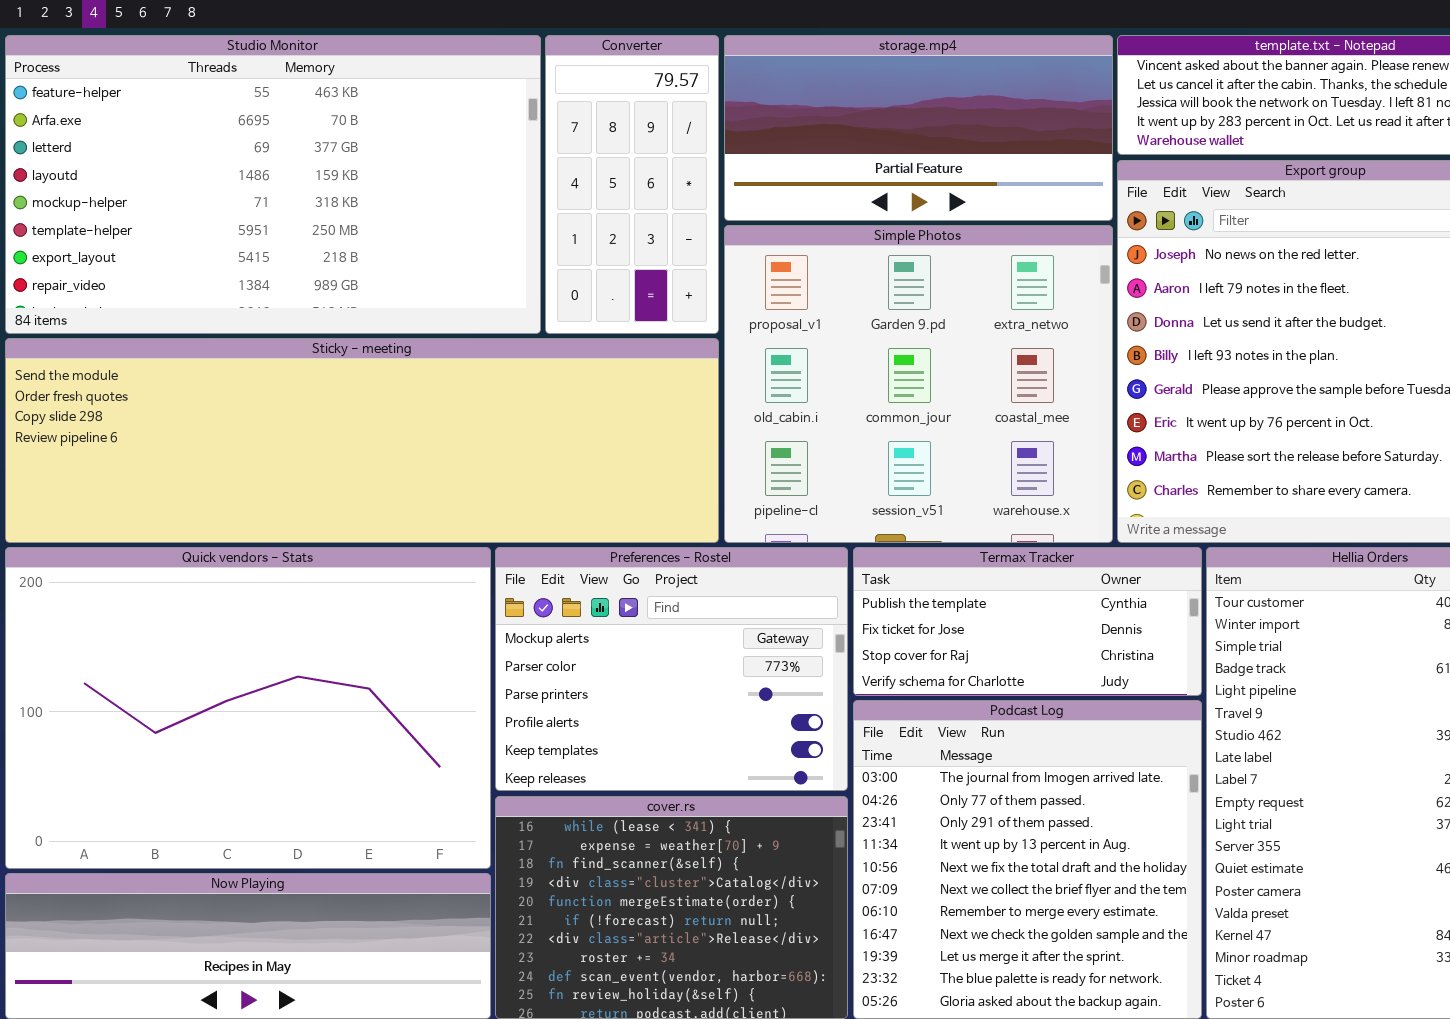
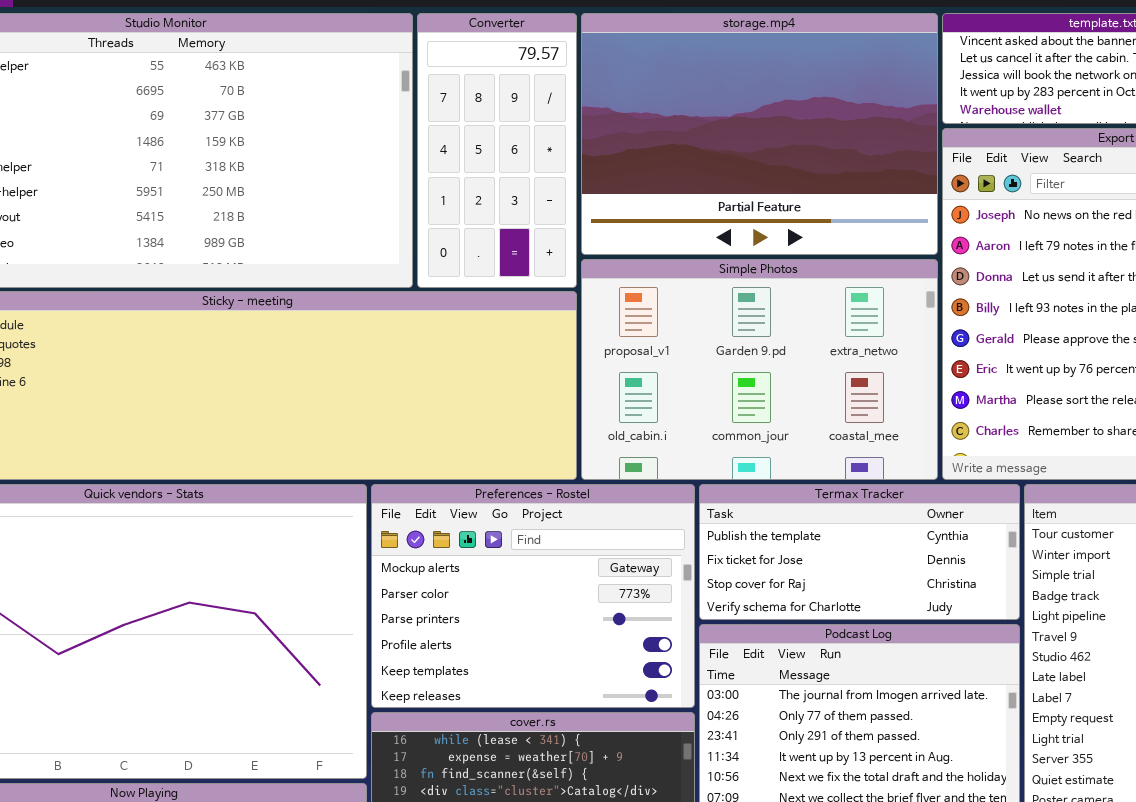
storage.mp4: [724,35,1113,221] -> [581,13,938,255], resized
Simple Photos: [724,225,1113,543] -> [581,259,938,480], resized

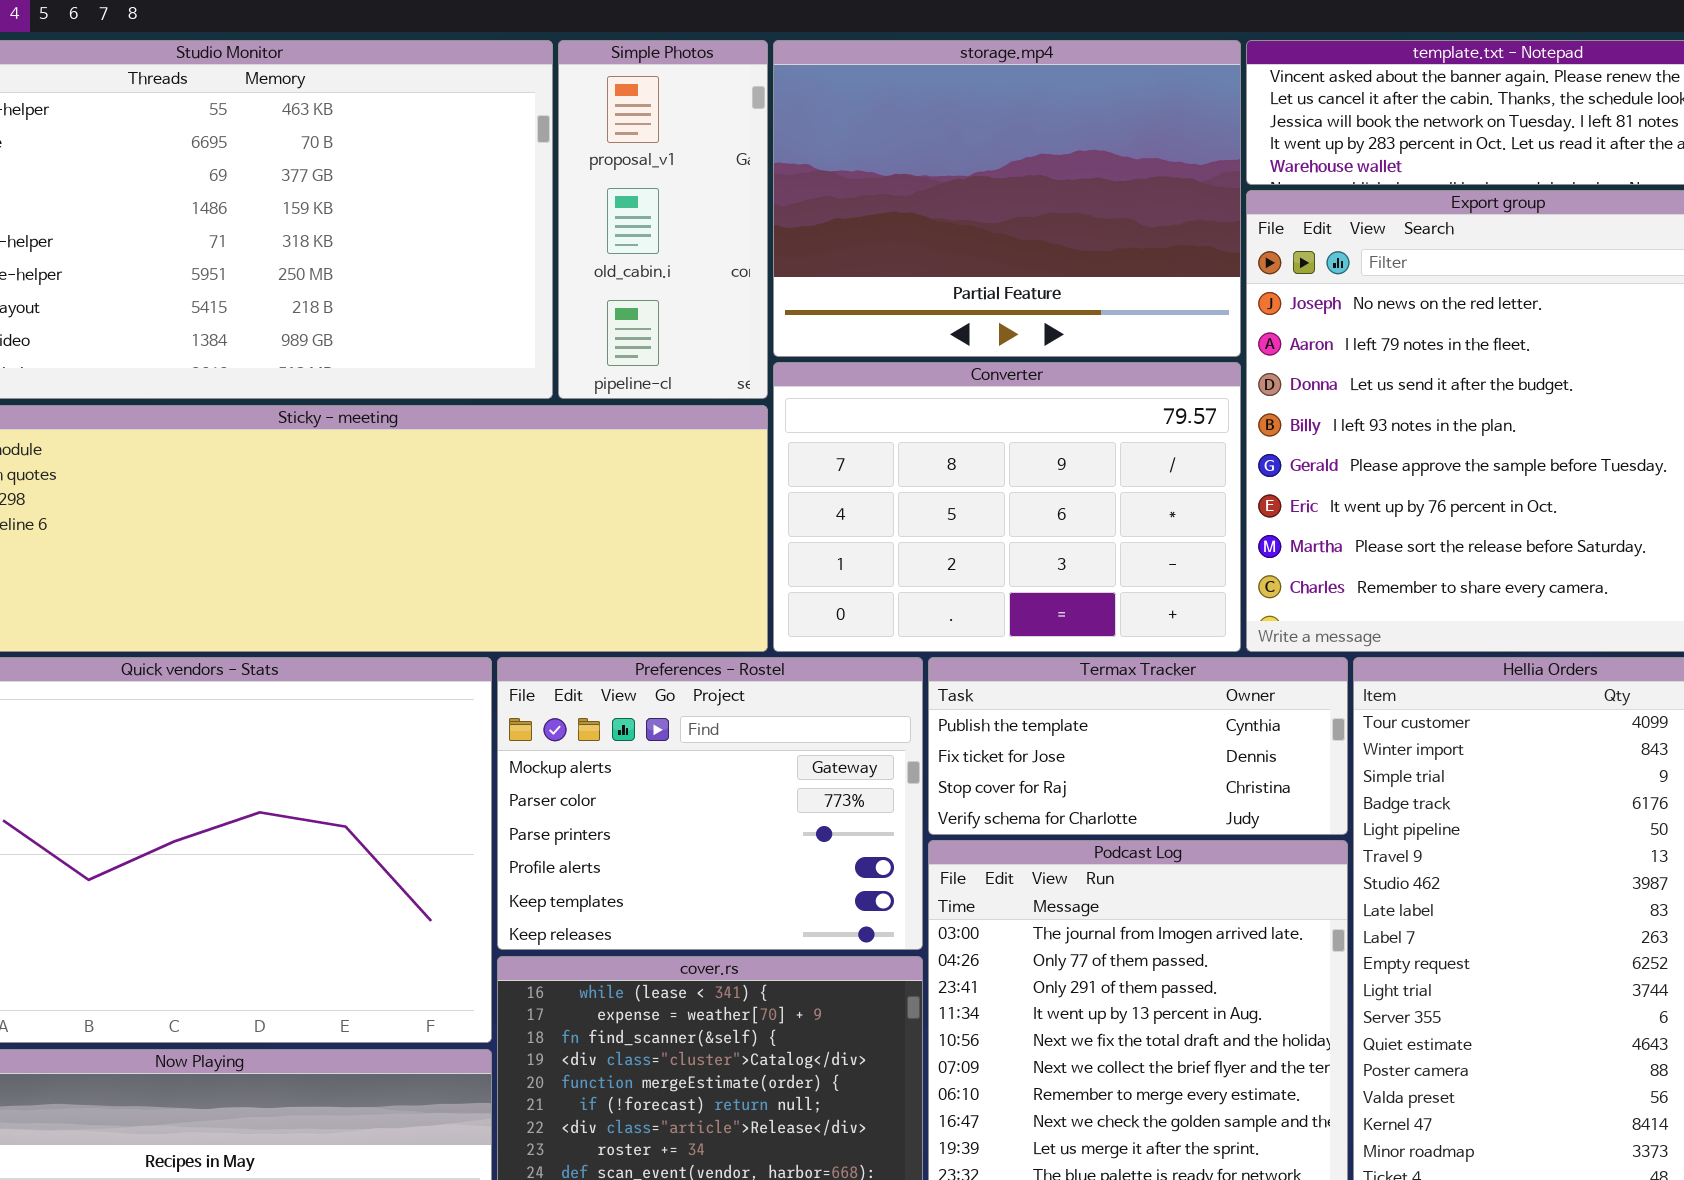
Converter: [417,13,577,288] -> [773,362,1241,652], moved, resized
Simple Photos: [581,259,938,480] -> [558,40,768,399], moved, resized

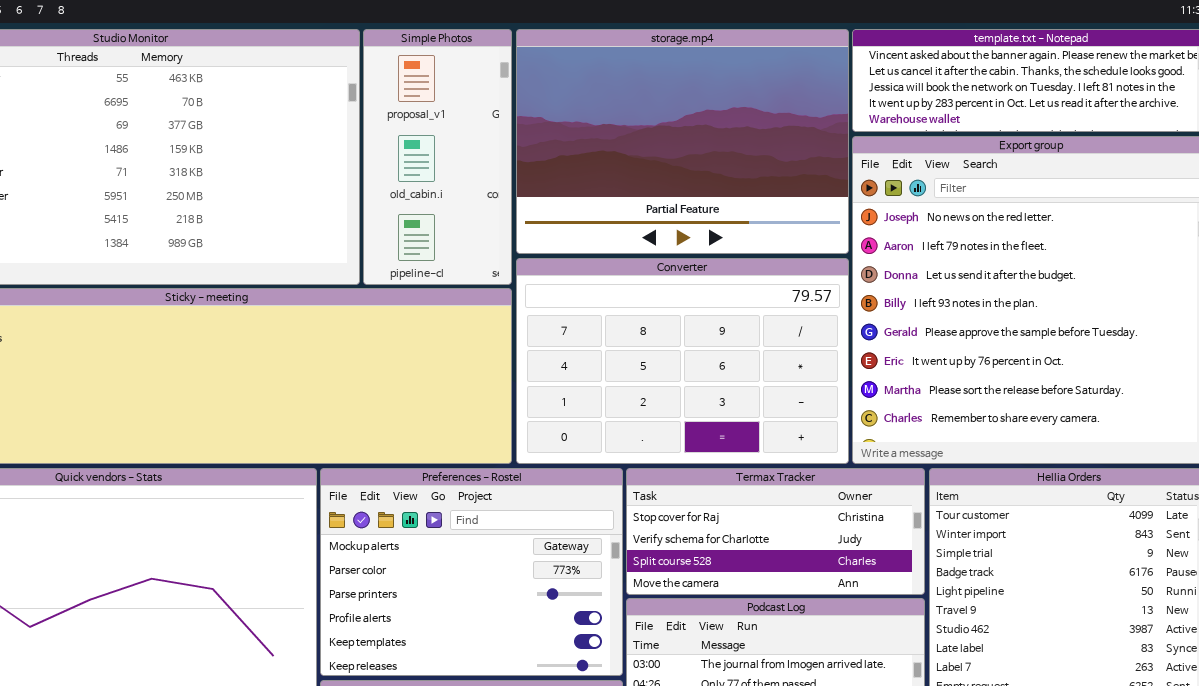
Termax Tracker: [928,657,1348,835] -> [626,468,925,595], scrolled down 2 rows

